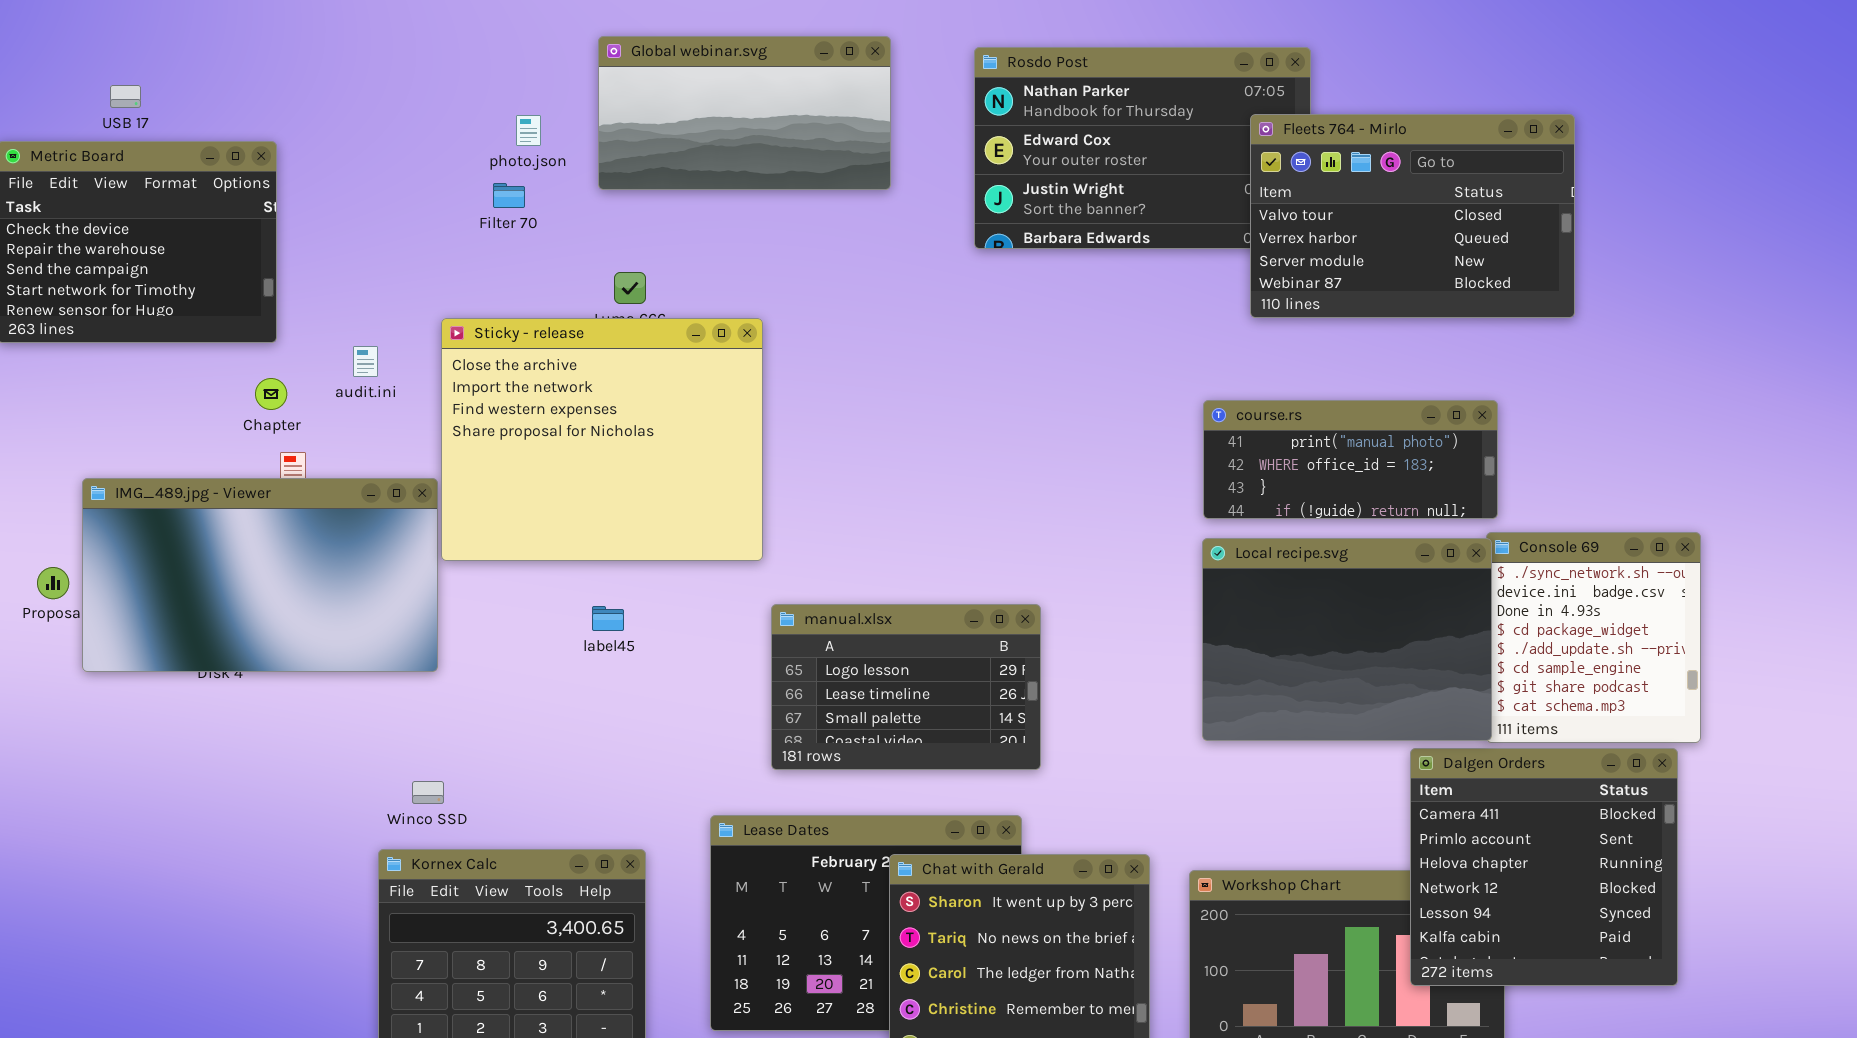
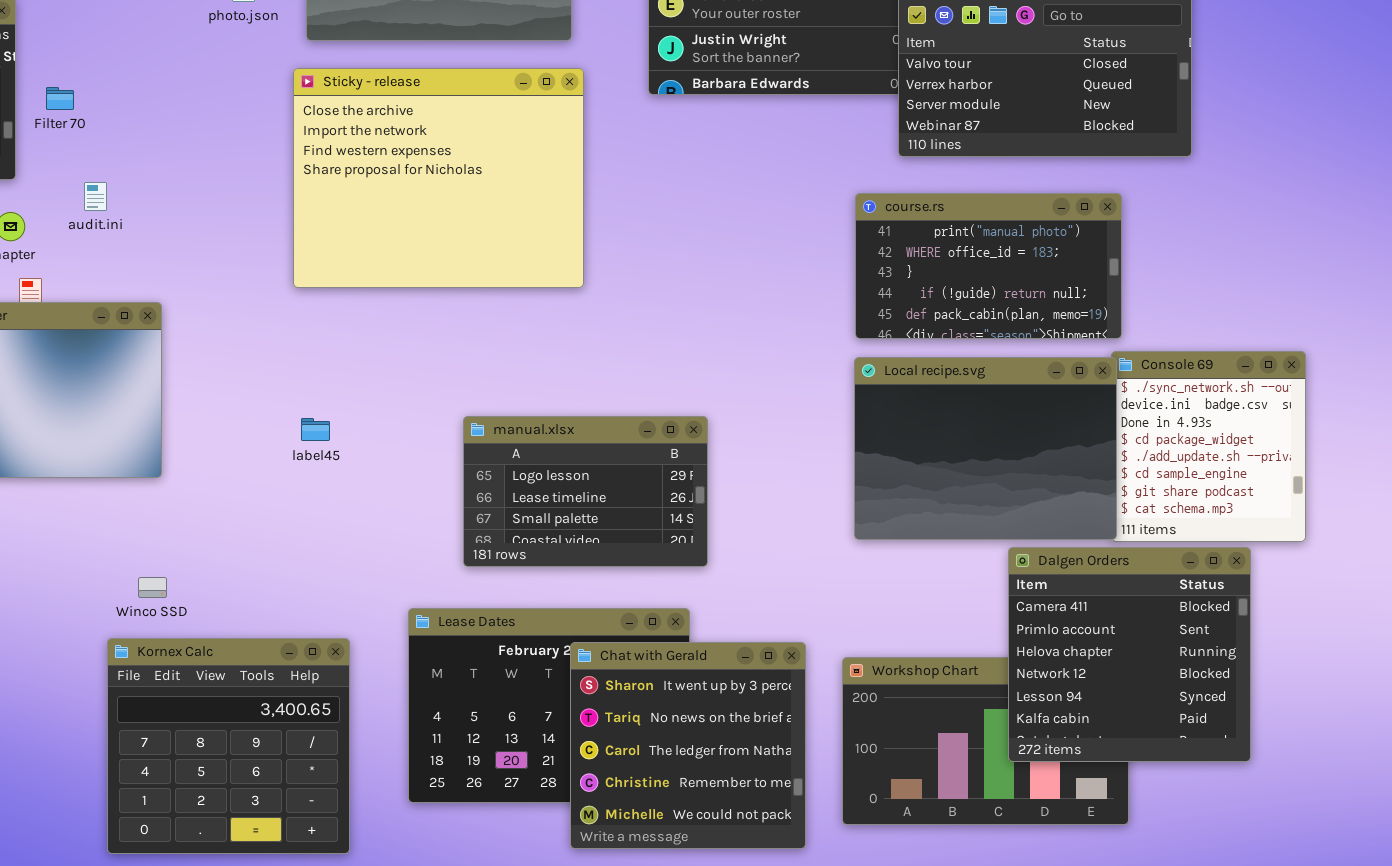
Filter 70: [493,183,525,208] -> [46,87,74,110], moved
Sticky - release: [441,318,763,561] -> [293,68,584,288], moved
course.rs: [1203,400,1498,519] -> [855,193,1122,339], resized
Dalgen Orders: [1410,748,1678,986] -> [1008,547,1251,762], moved

